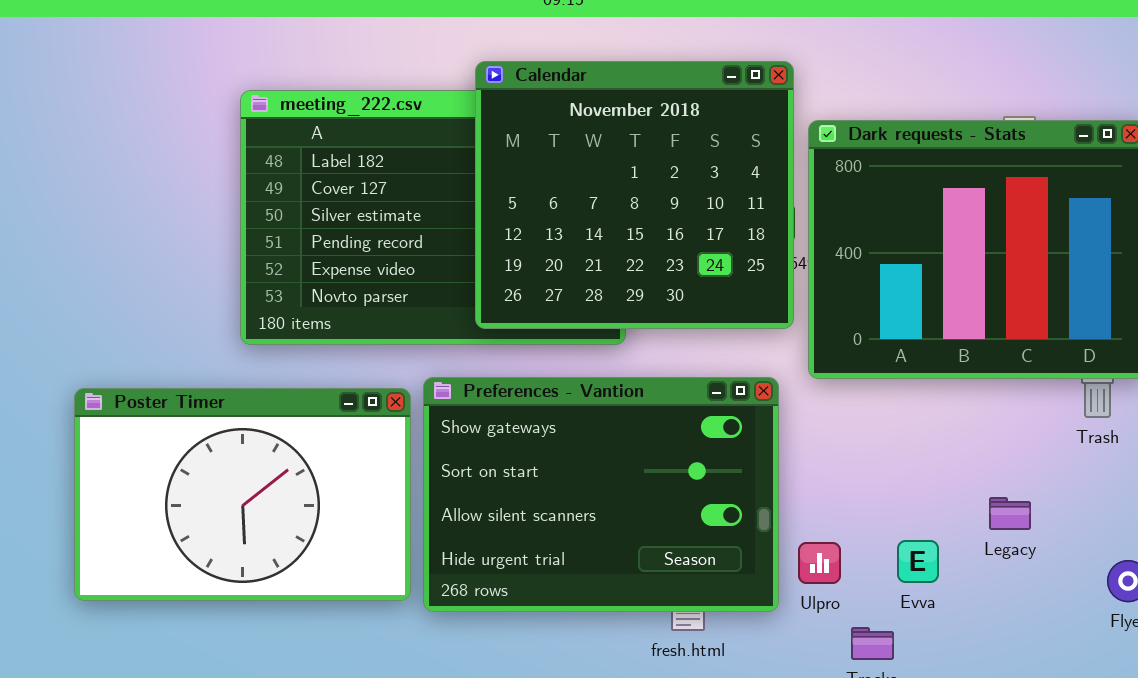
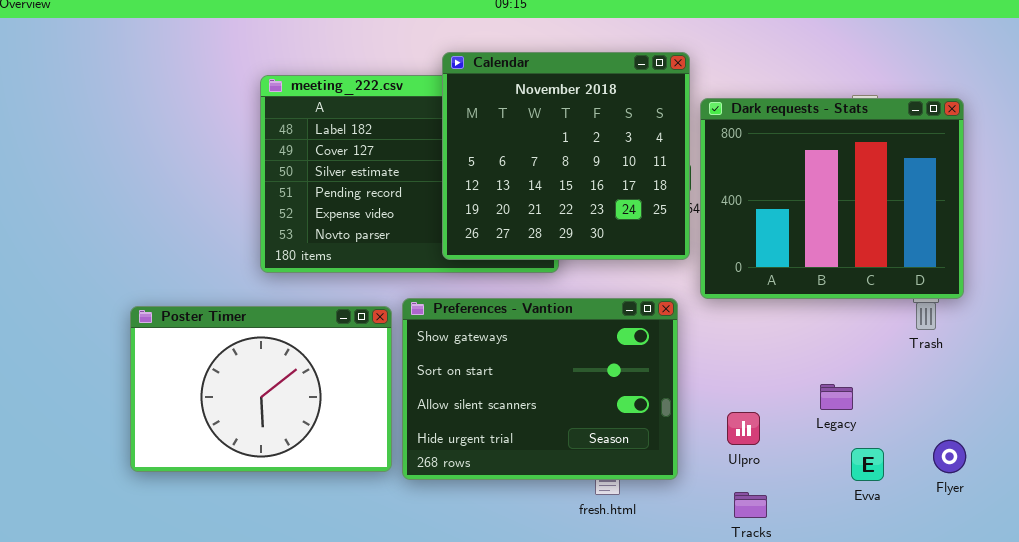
Legacy: [989,497,1031,530] -> [820,384,853,410], moved
Evva: [897,540,939,583] -> [851,448,884,481], moved
Ulpro: [798,542,841,584] -> [727,412,760,445], moved

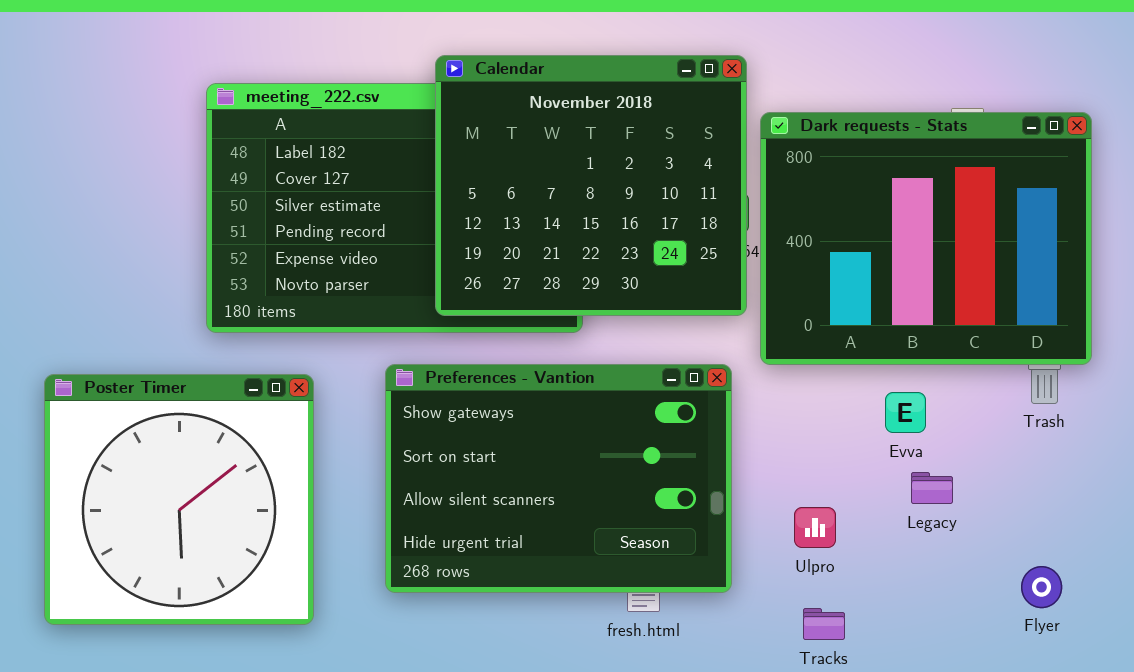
Poster Timer: [130,306,392,472] -> [44,374,314,625], resized
Flyer: [933,440,966,473] -> [1021,566,1062,608], moved
Evva: [851,448,884,481] -> [885,392,926,433], moved

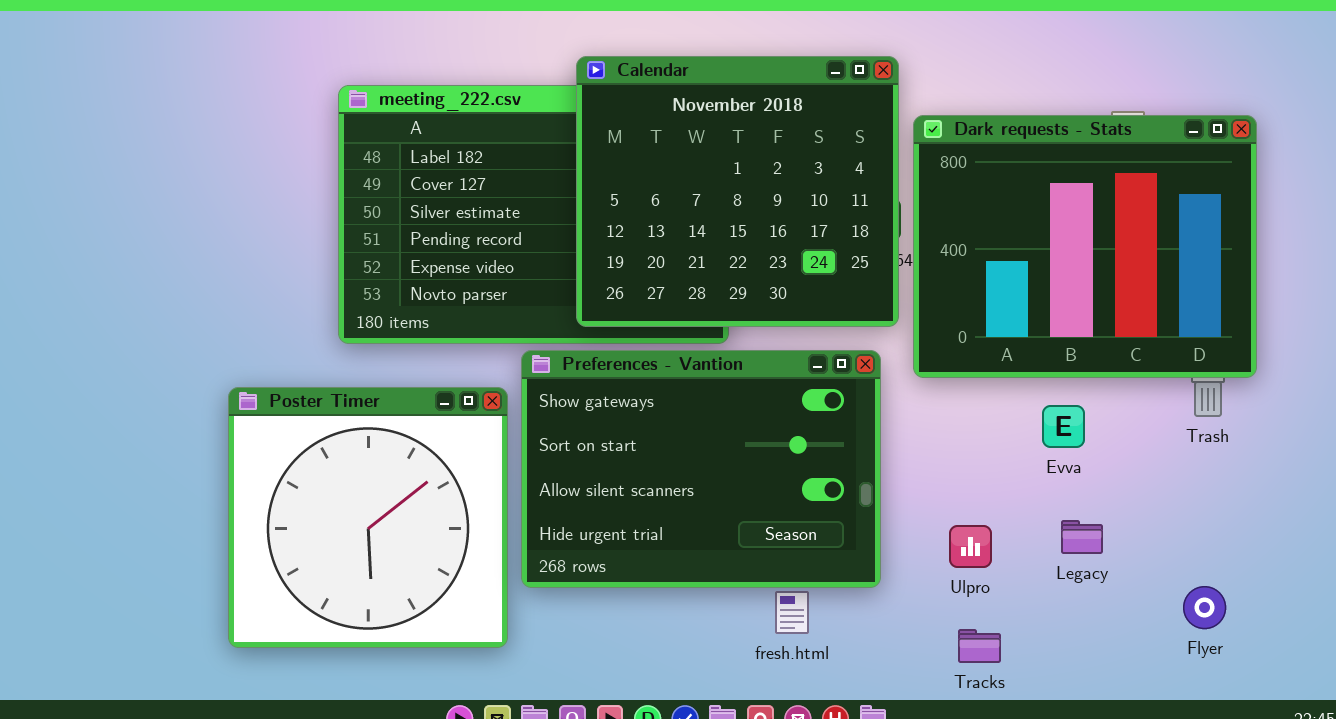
Preferences - Vantion: [385,364,732,593] -> [521,350,881,588], moved
Poster Timer: [44,374,314,625] -> [228,387,508,648], moved
Legacy: [911,472,953,504] -> [1061,520,1103,554], moved

